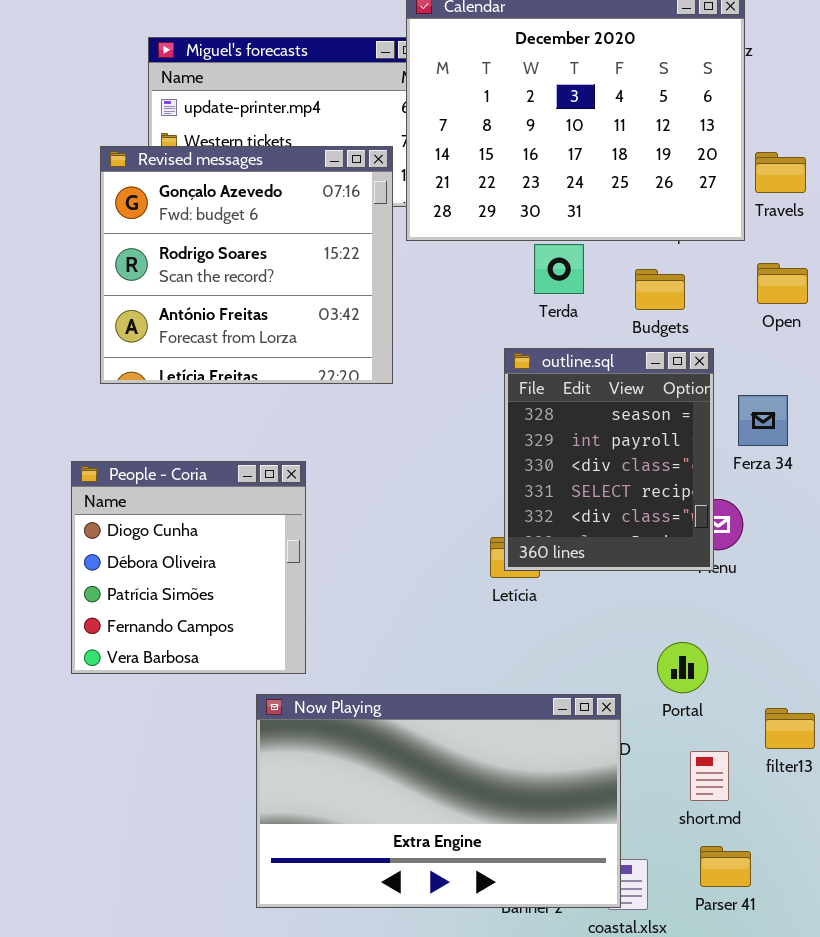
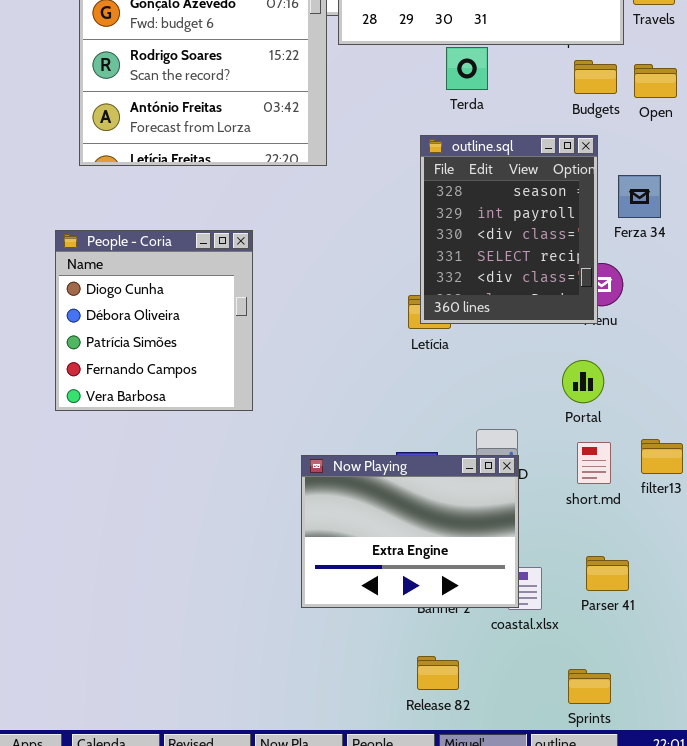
Budgets: [635,269,685,310] -> [574,60,617,94], moved
Portal: [657,642,708,693] -> [562,360,604,403], moved
Now Playing: [256,694,621,908] -> [301,455,519,608], resized
short.md: [690,751,729,801] -> [577,442,611,484], moved

